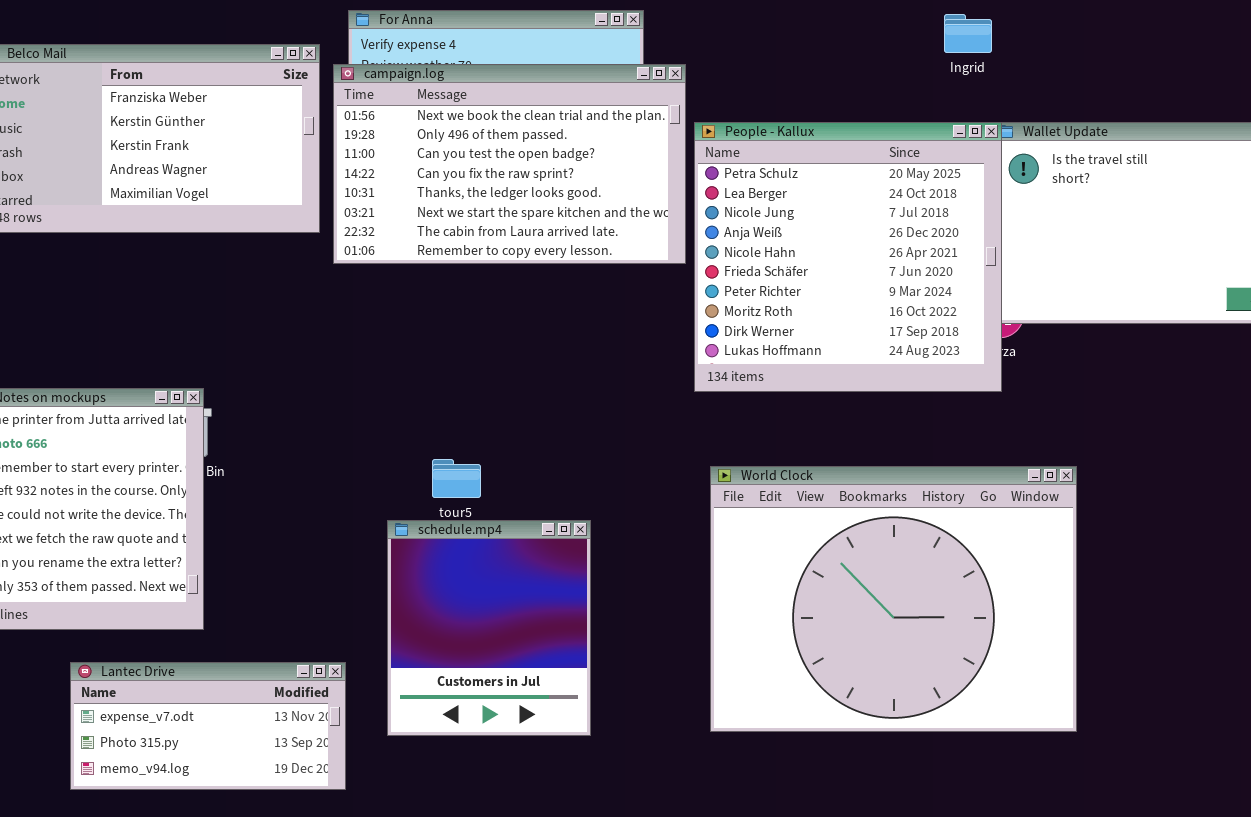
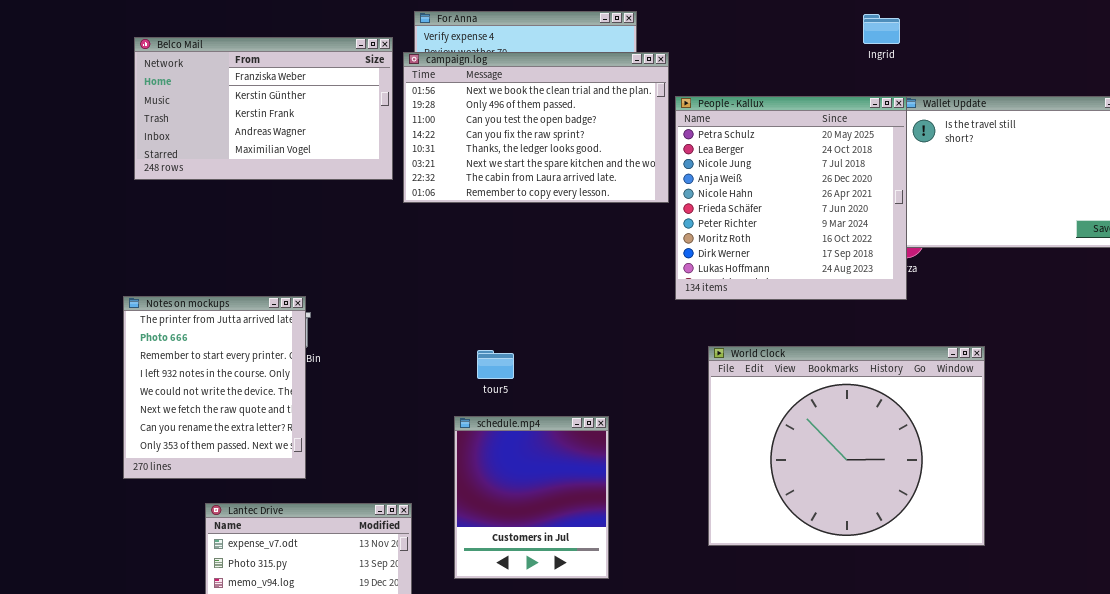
World Clock: [710,466,1077,732] -> [708,346,985,546], moved
schedule.mp4: [387,520,591,736] -> [454,416,609,579], moved

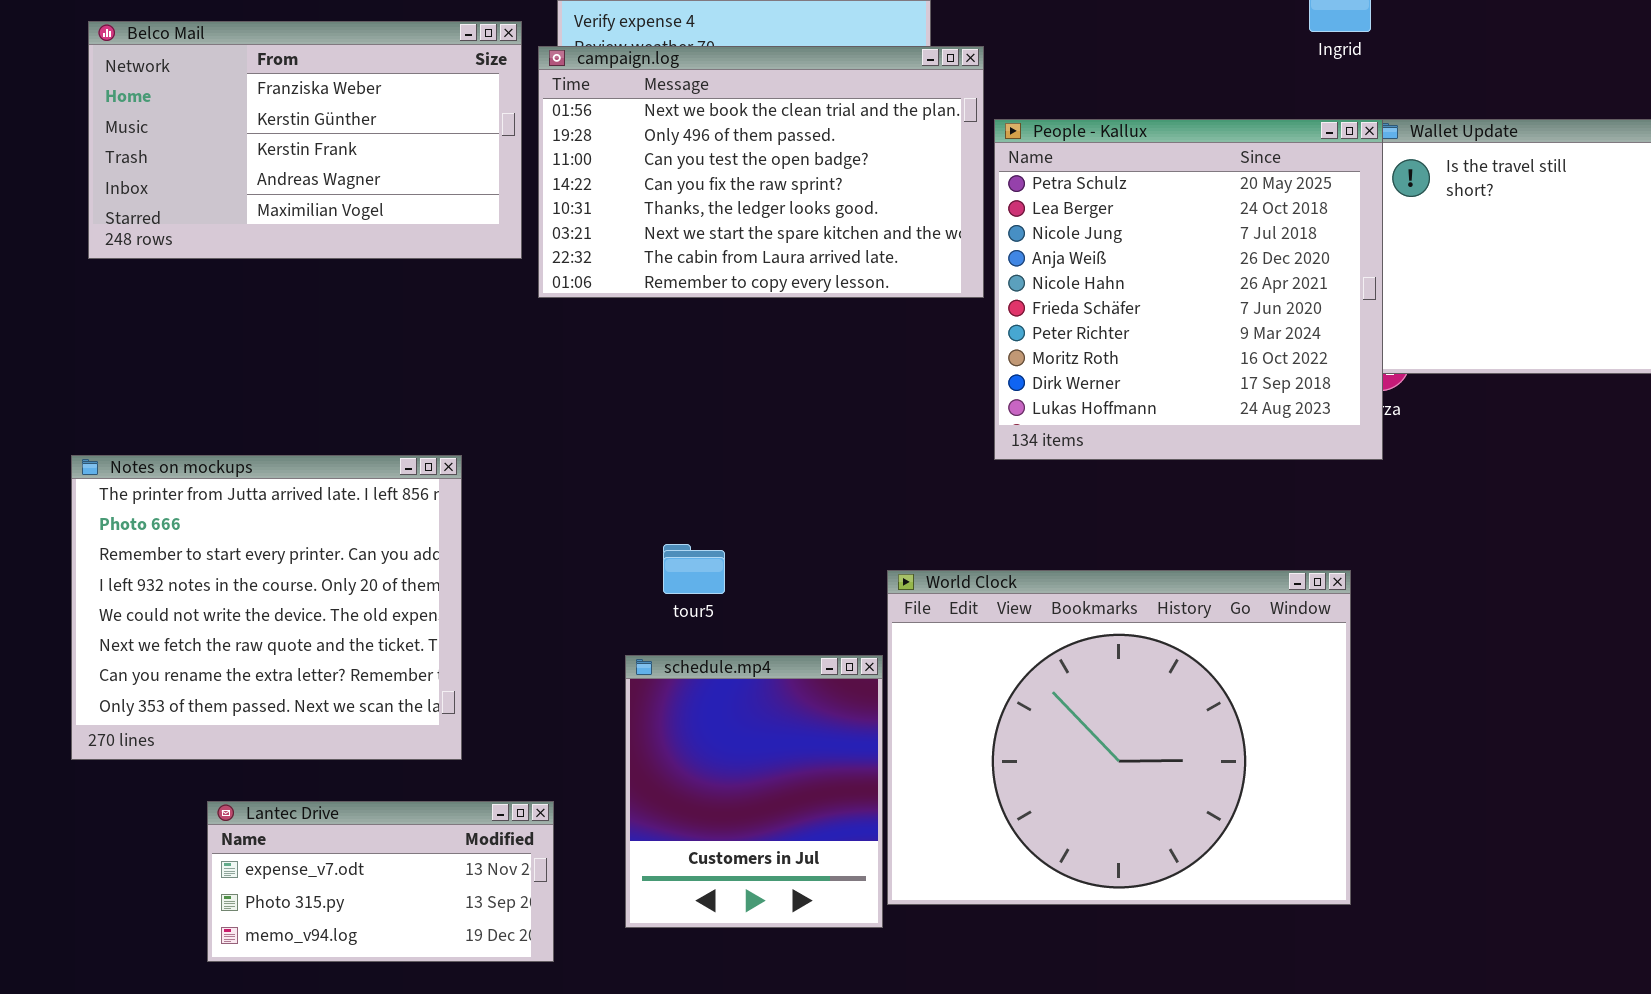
Notes on mockups: [123,296,306,479] -> [71,455,462,760], resized
World Clock: [708,346,985,546] -> [887,570,1351,905], moved

